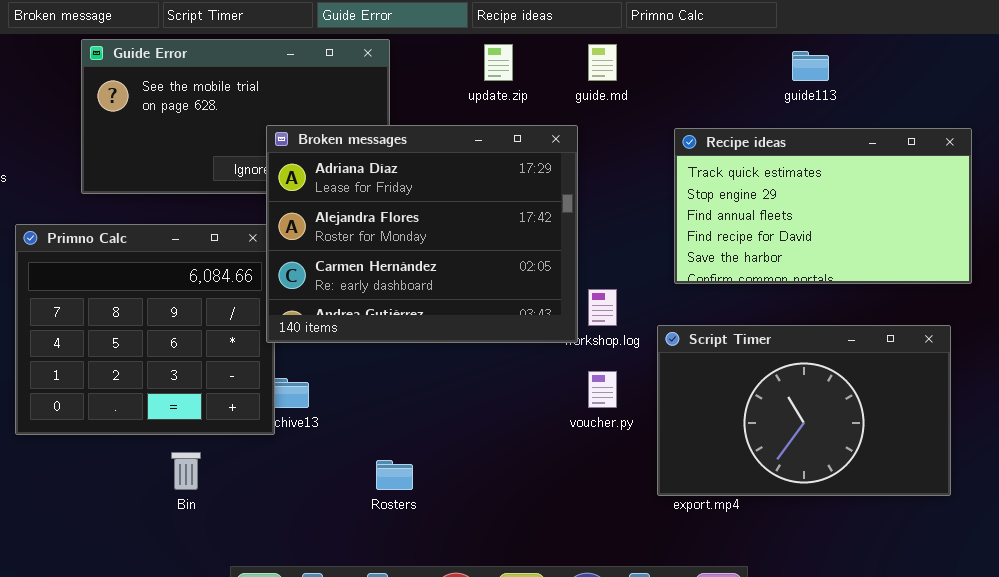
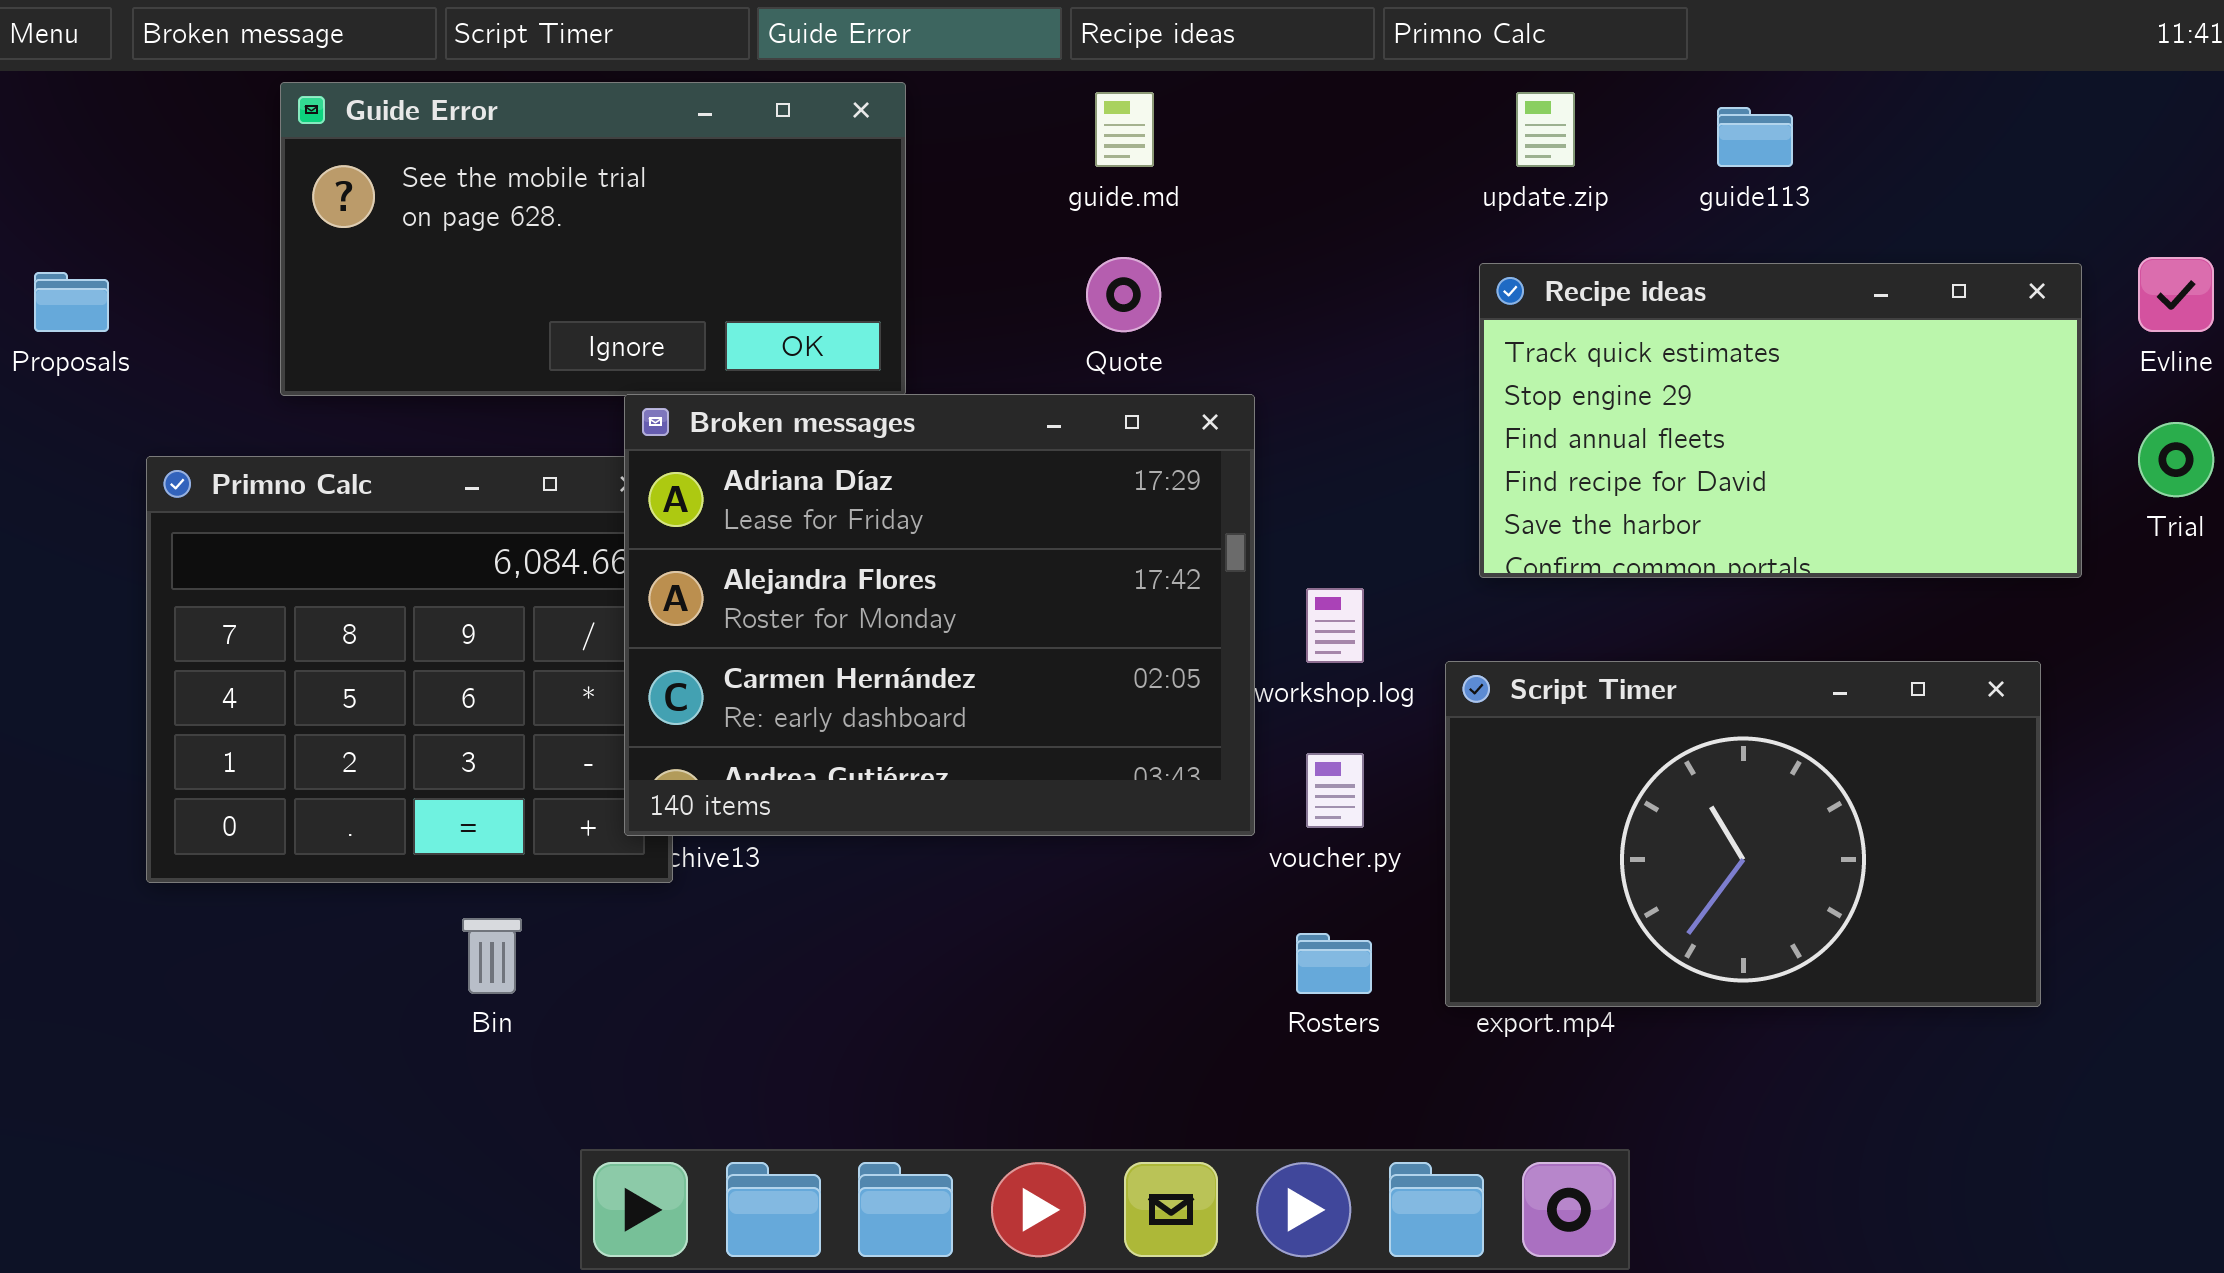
update.zip: [484,44,513,81] -> [1516,92,1575,167], moved
guide.md: [588,44,617,81] -> [1095,92,1154,167], moved
Broken messages: [266,125,578,343] -> [624,394,1255,836], moved
Rosters: [376,460,413,490] -> [1296,933,1372,994], moved

